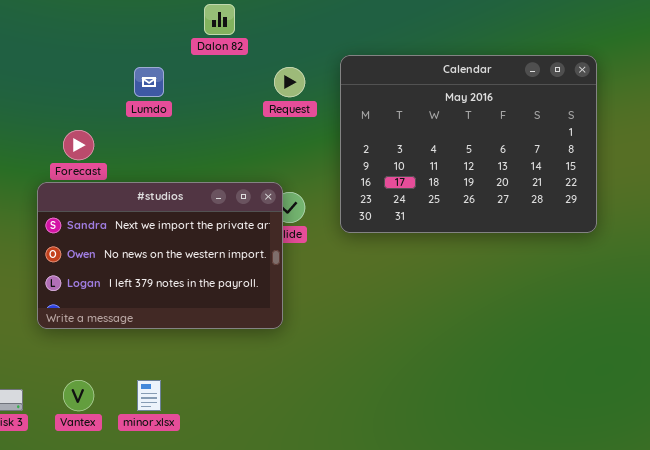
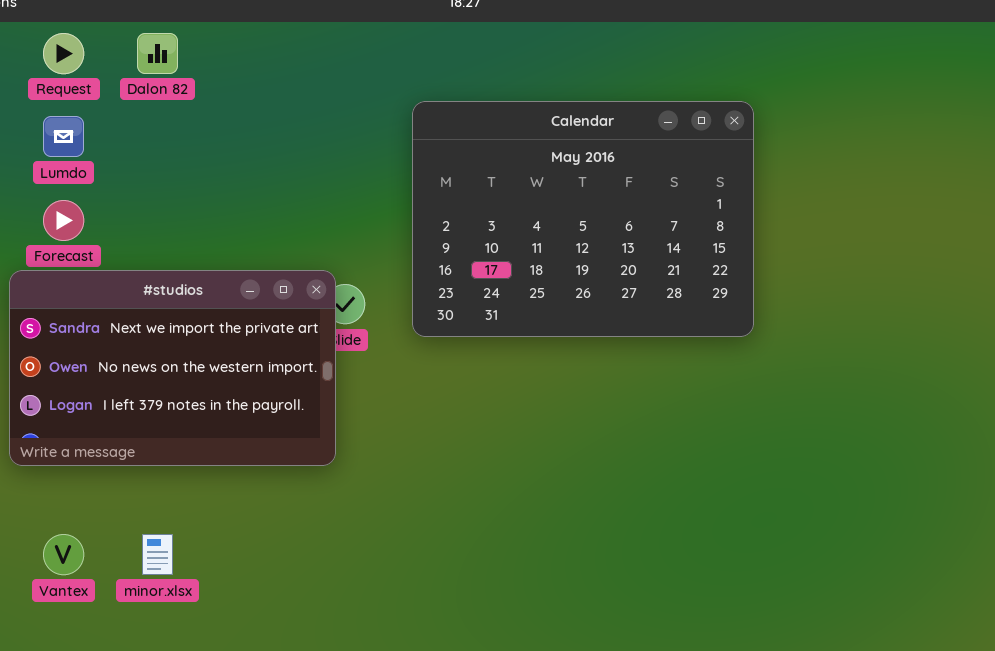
Dalon 82: [204,4,235,35] -> [137,33,178,74], moved
Lumdo: [134,67,164,97] -> [43,116,84,157], moved
Request: [274,67,305,97] -> [43,33,84,74], moved

